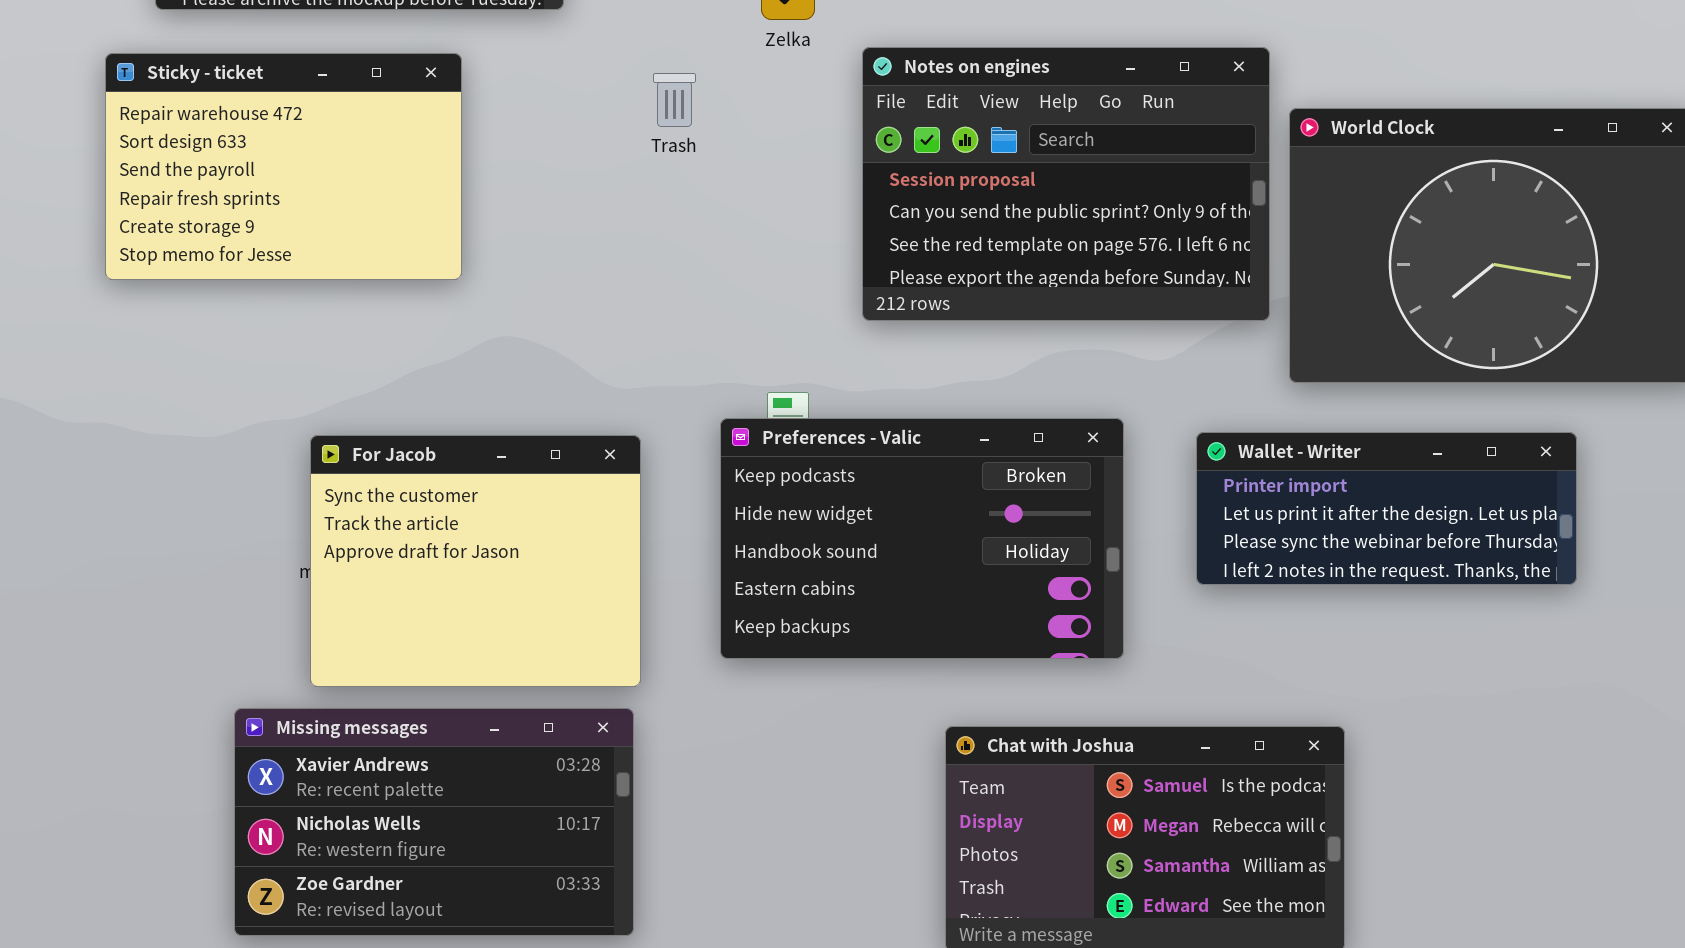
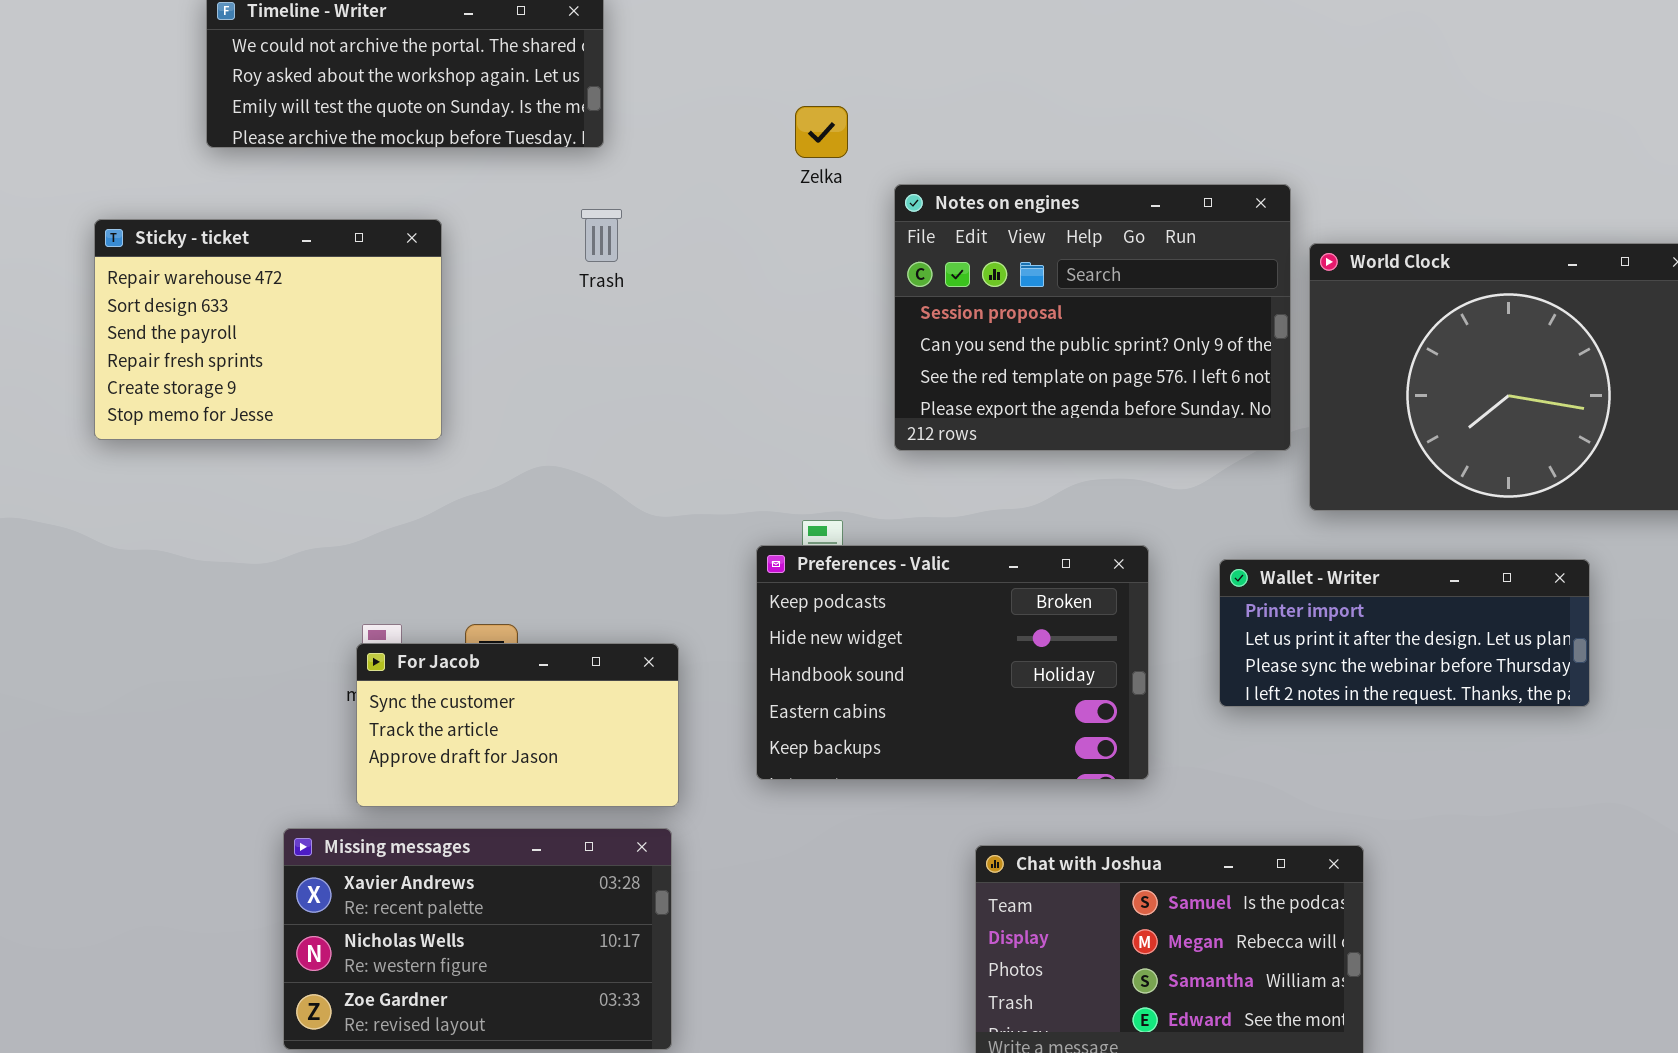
Sticky - ticket: [105,53,462,280] -> [94,219,442,440], moved
Trash: [653,73,696,127] -> [581,209,622,262], moved
For Jacob: [310,435,641,687] -> [356,643,679,807], resized

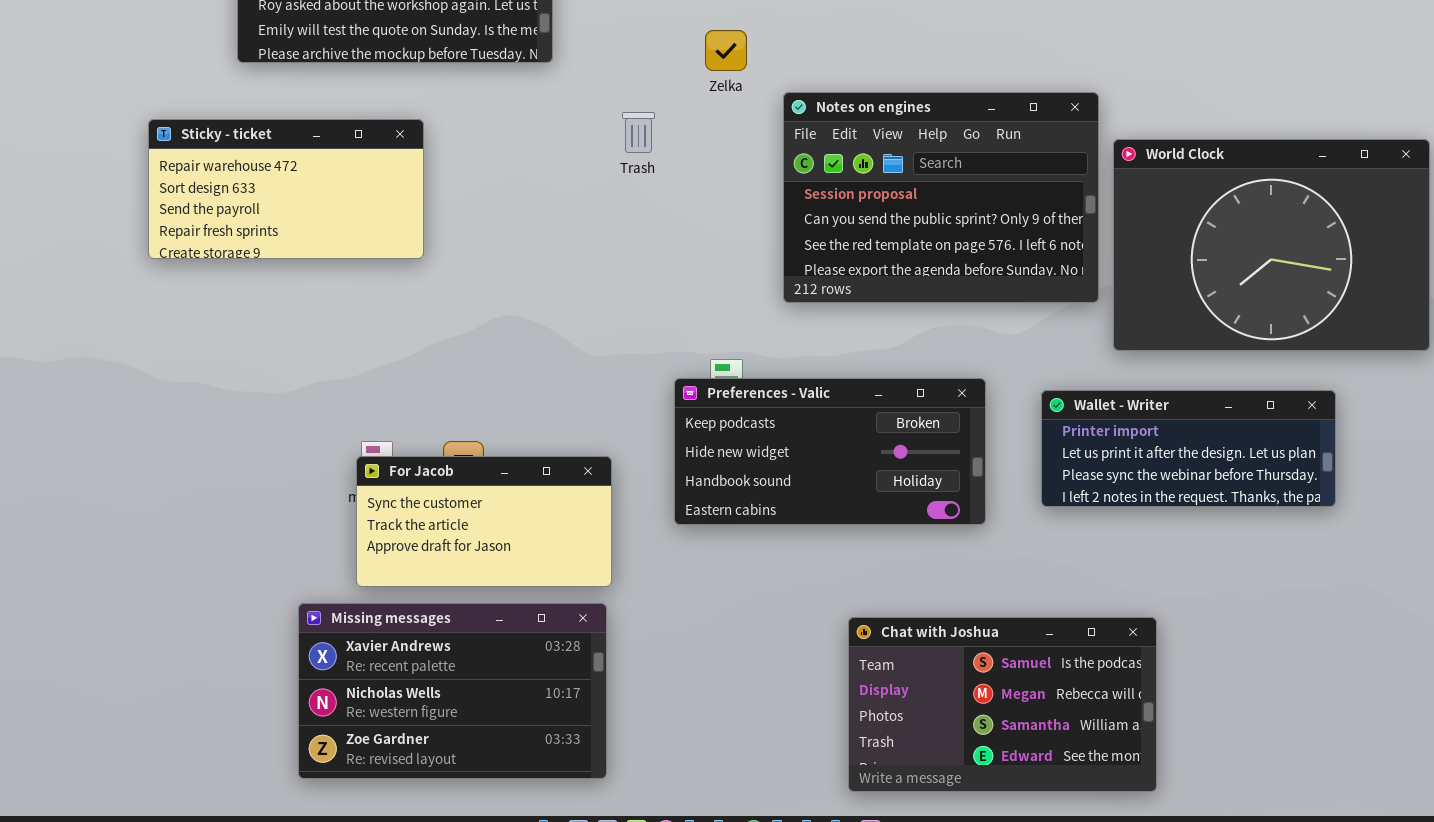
Trash: [581,209,622,262] -> [622,112,655,153], moved
Sticky - ticket: [94,219,442,440] -> [148,119,424,259], resized
Preferences - Valic: [756,545,1149,780] -> [674,378,986,525], resized

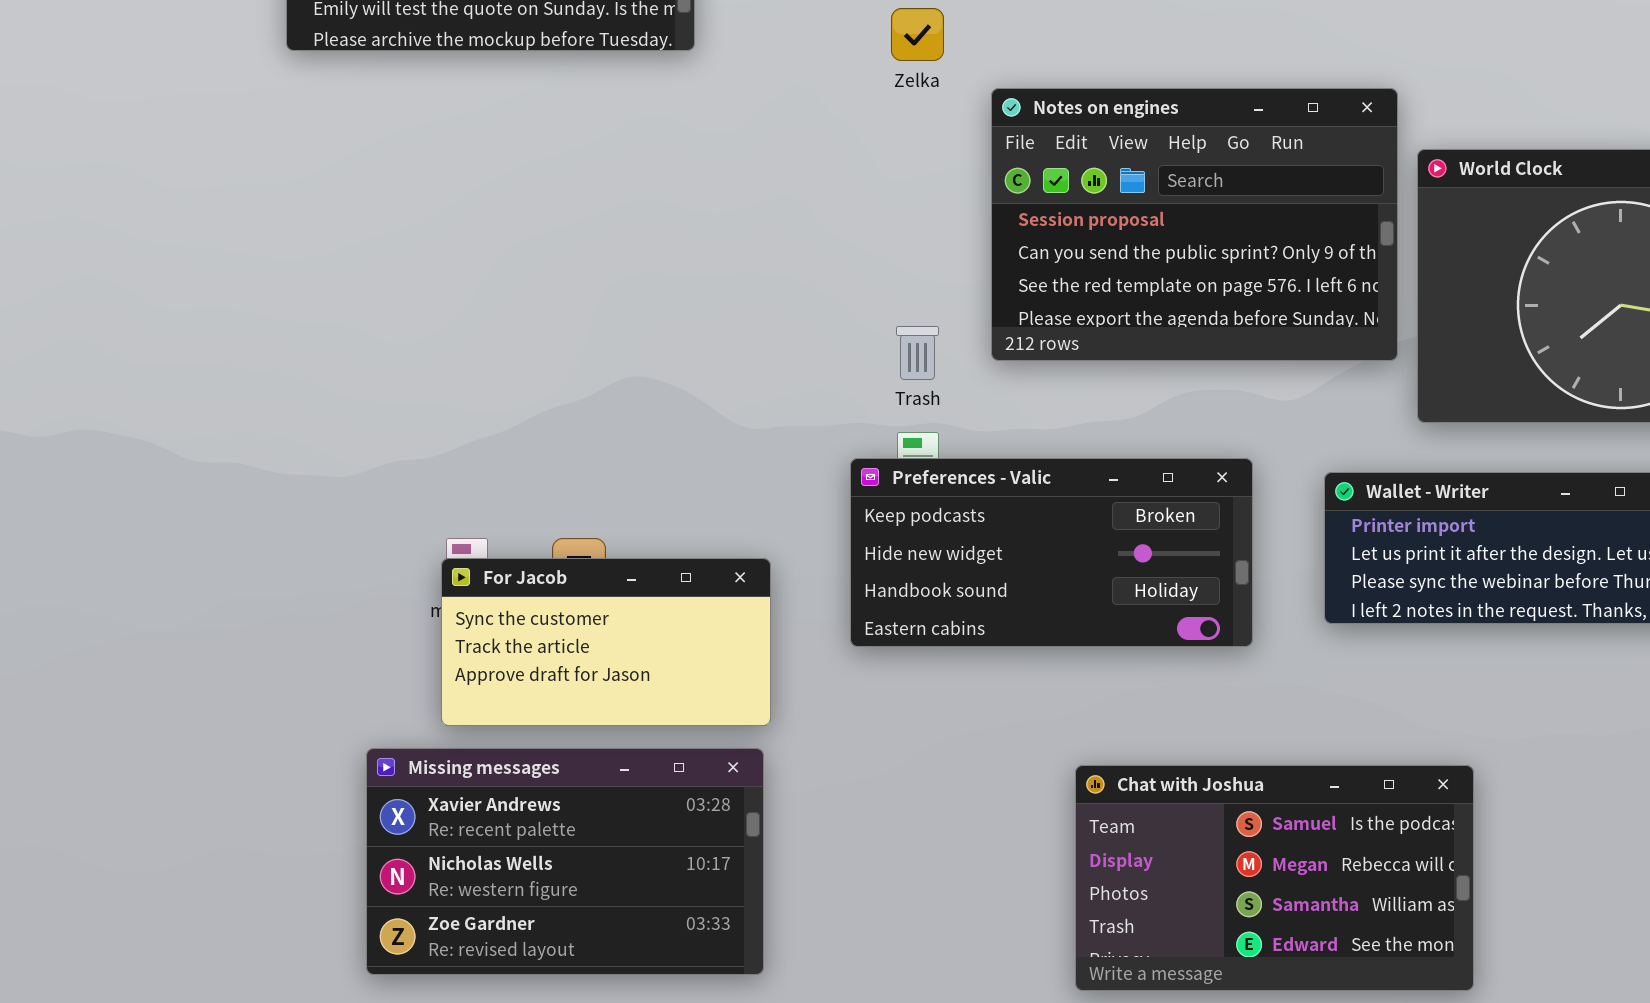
Trash: [622,112,655,153] -> [896,326,939,380], moved
Sticky - ticket: [148,119,424,259] -> none, closed

